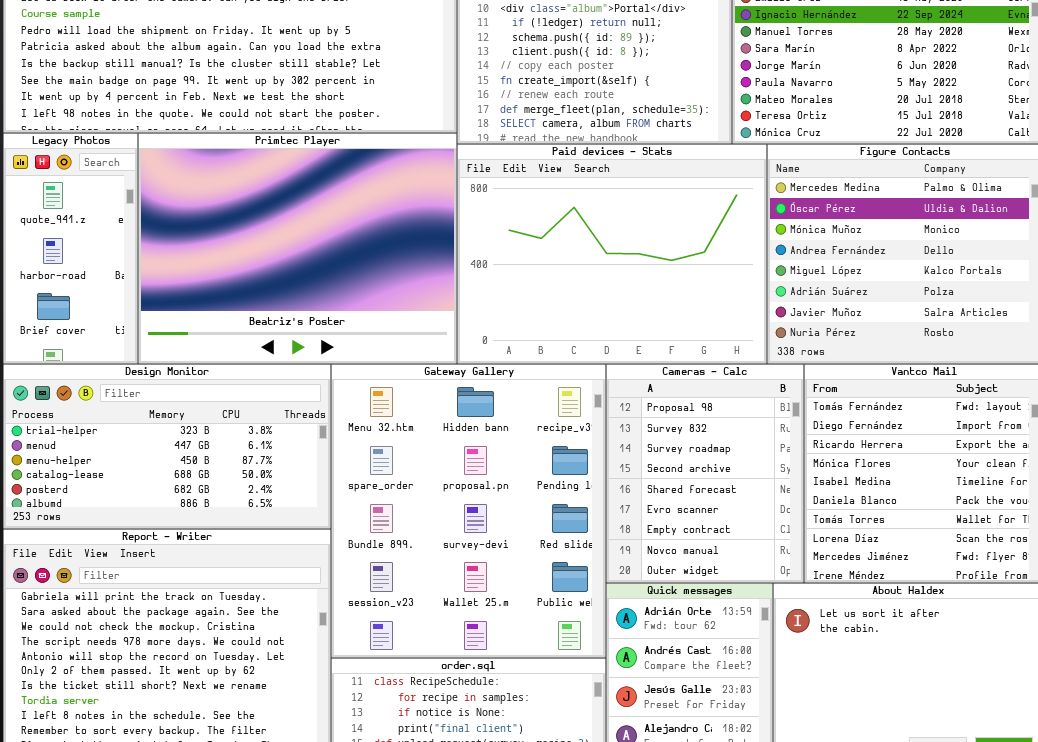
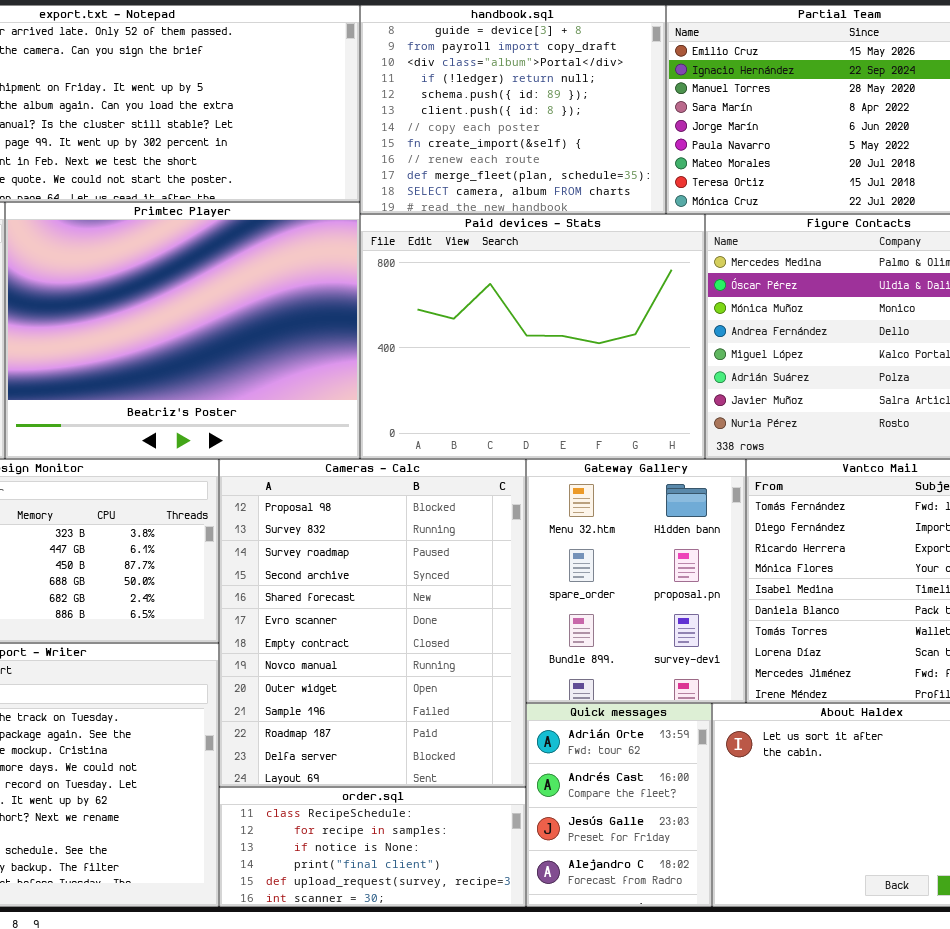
Gateway Gallery: [331,364,606,658] -> [526,459,746,703], moved, resized
Cameras - Calc: [606,364,804,583] -> [219,459,526,787], moved, resized

